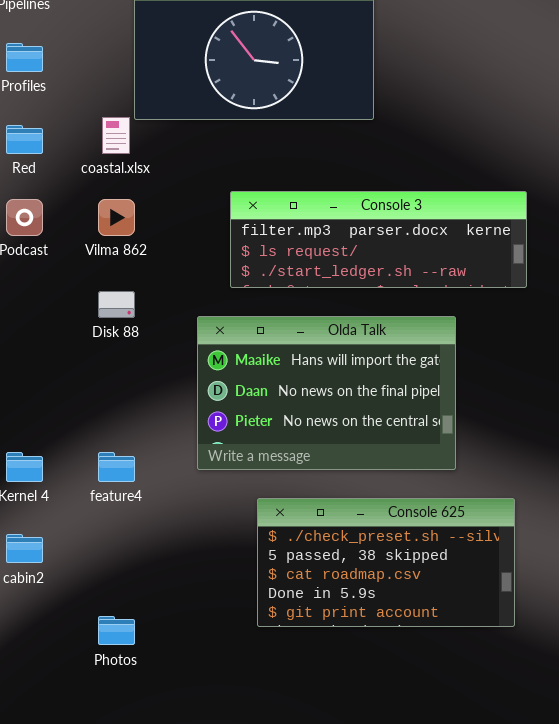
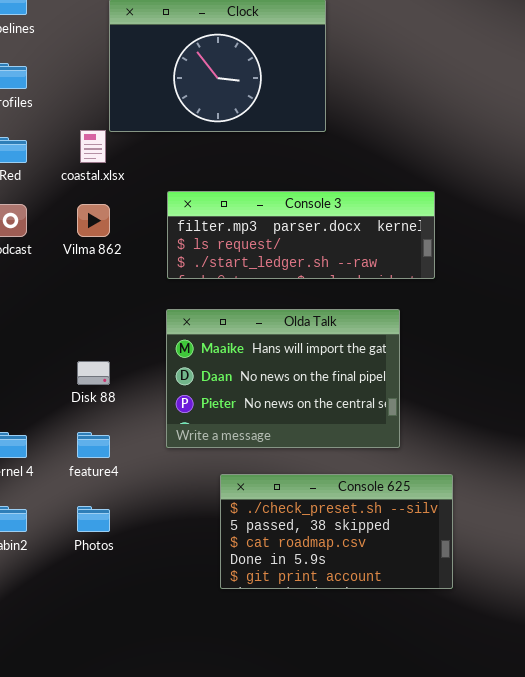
Console 3: [230,191,527,288] -> [167,191,435,279], moved
Disk 88: [98,291,135,318] -> [77,361,110,385], moved
Photos: [98,616,135,645] -> [77,506,110,532], moved

